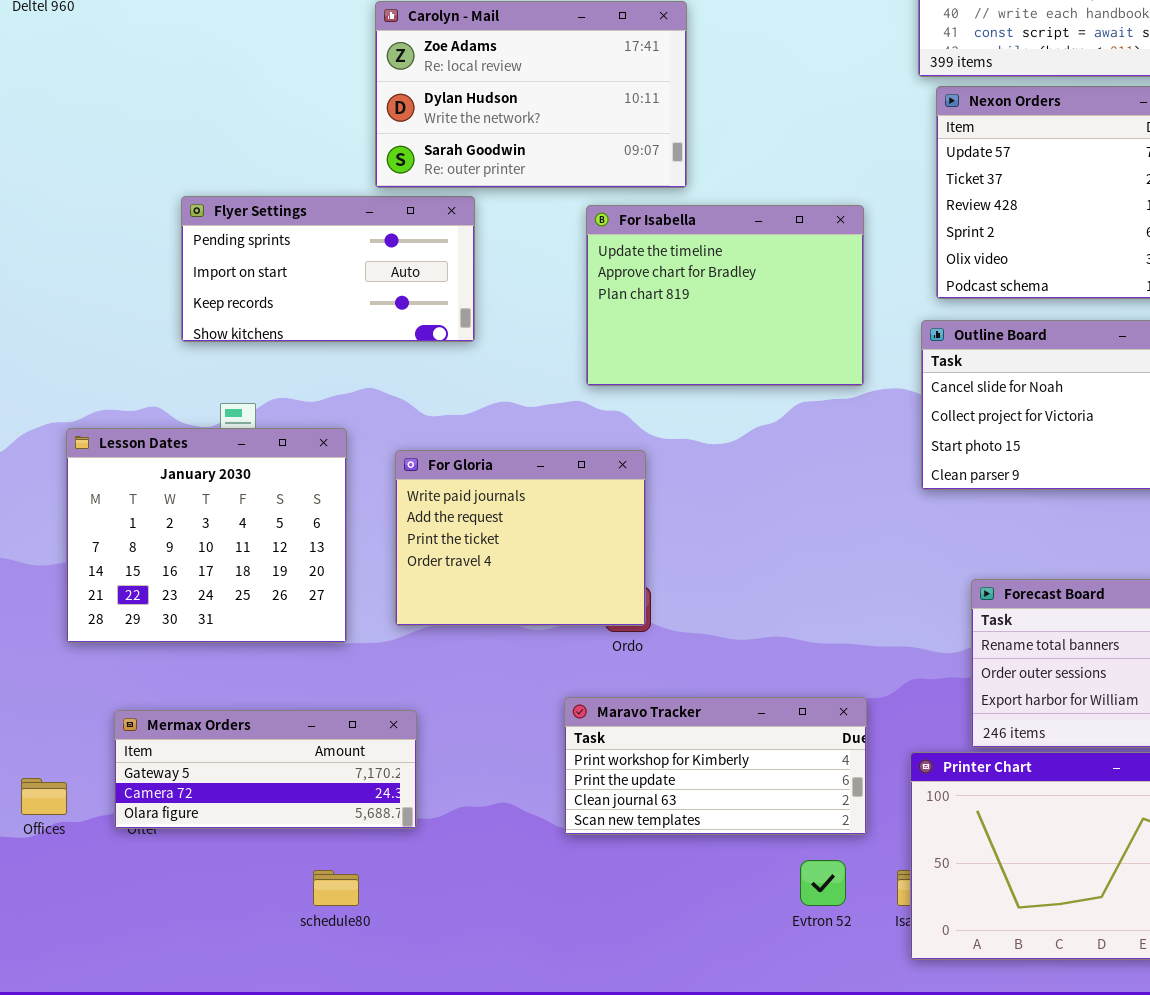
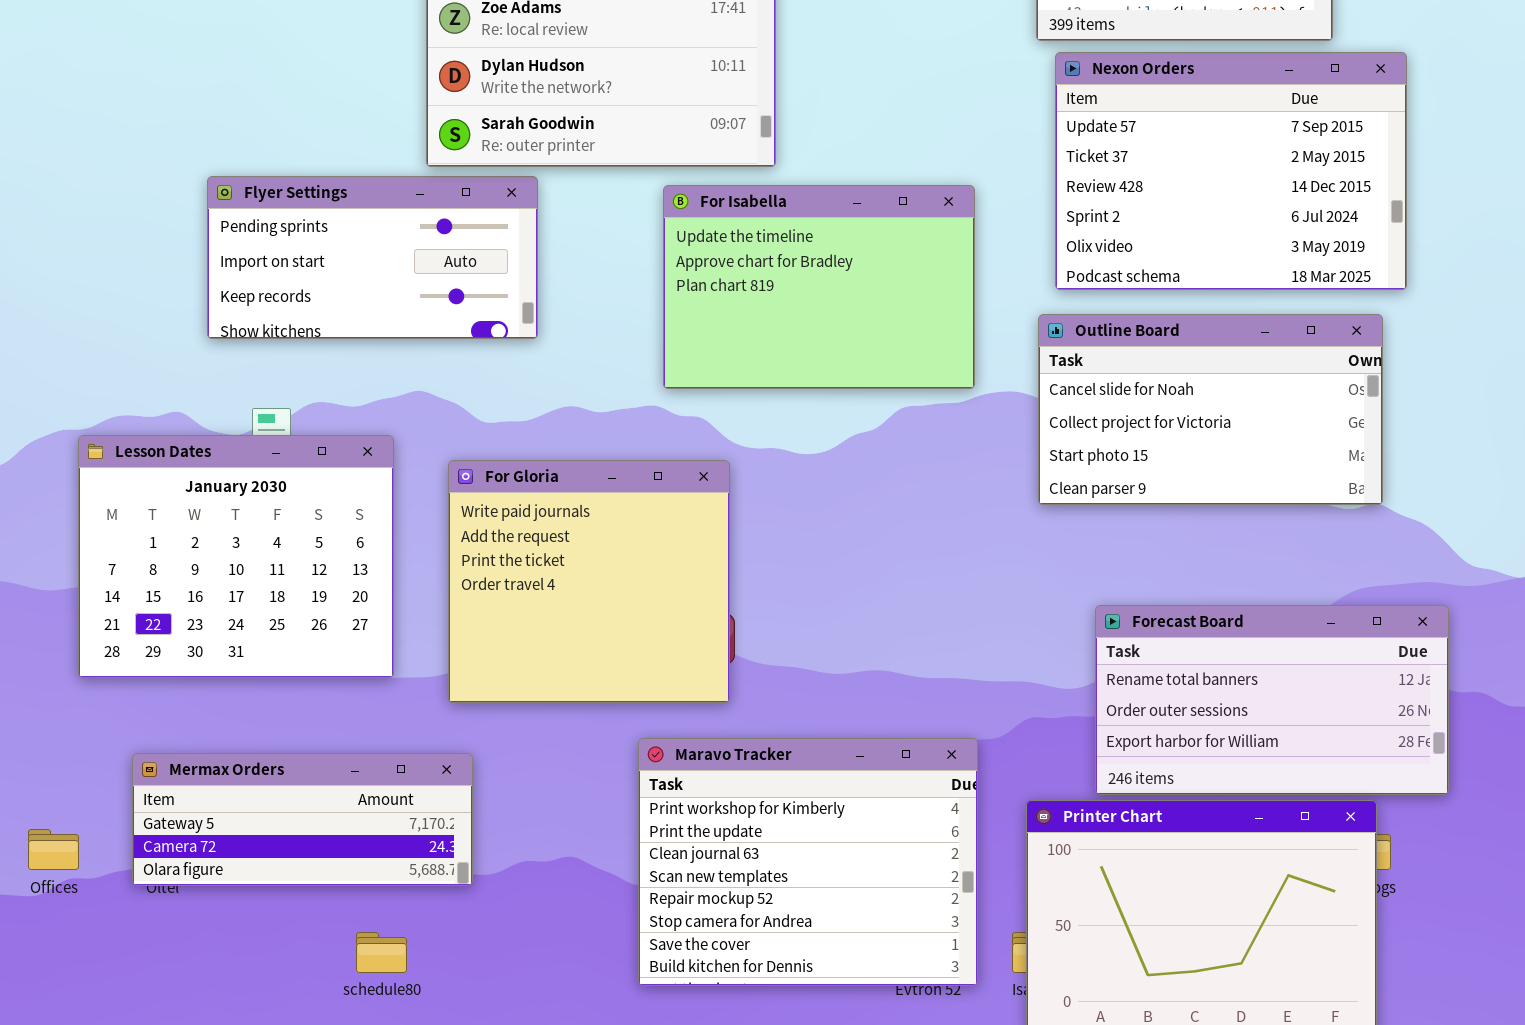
For Gloria: [395,450,646,626] -> [448,460,730,703], resized
Maravo Tracker: [564,697,867,835] -> [638,738,978,986], resized

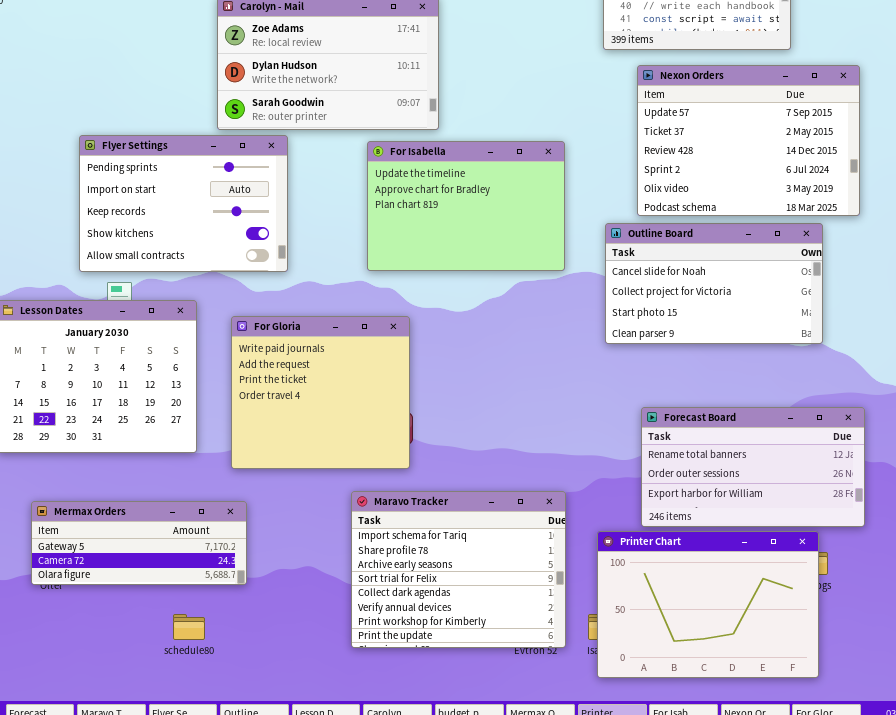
Nexon Orders: [1055,52,1407,290] -> [637,65,860,216], moved
Flyer Settings: [207,176,538,339] -> [79,135,288,272], resized
Maravo Tracker: [638,738,978,986] -> [351,491,566,648], scrolled up 6 rows

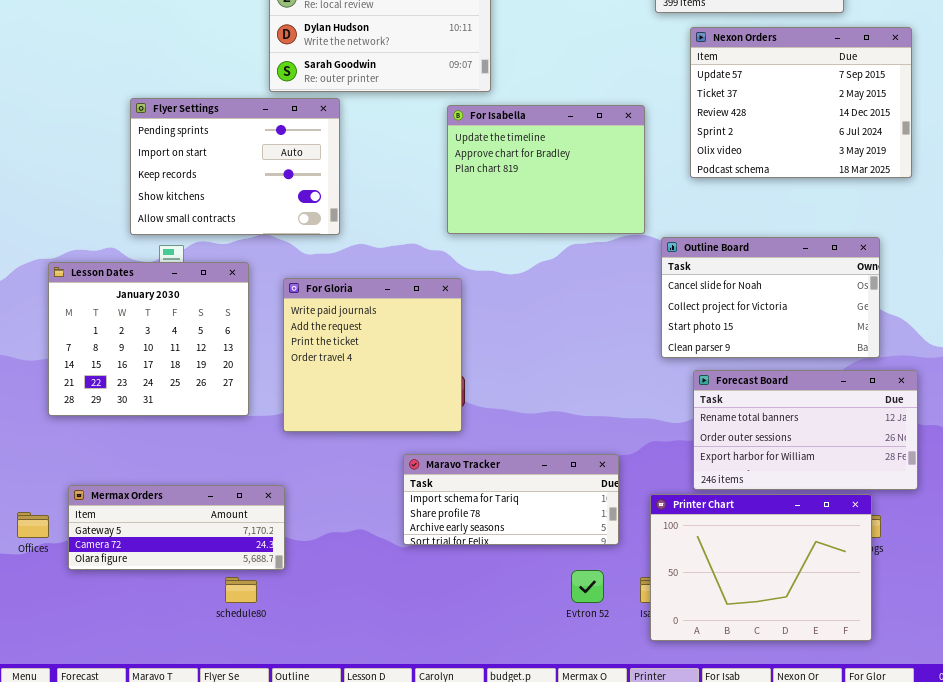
For Isabella: [367,141,565,271] -> [447,105,645,234], moved
Outline Board: [605,223,823,344] -> [661,237,880,358], moved
Maravo Tracker: [351,491,566,648] -> [403,454,619,545], resized
Mermax Orders: [31,501,247,585] -> [68,485,285,570], moved

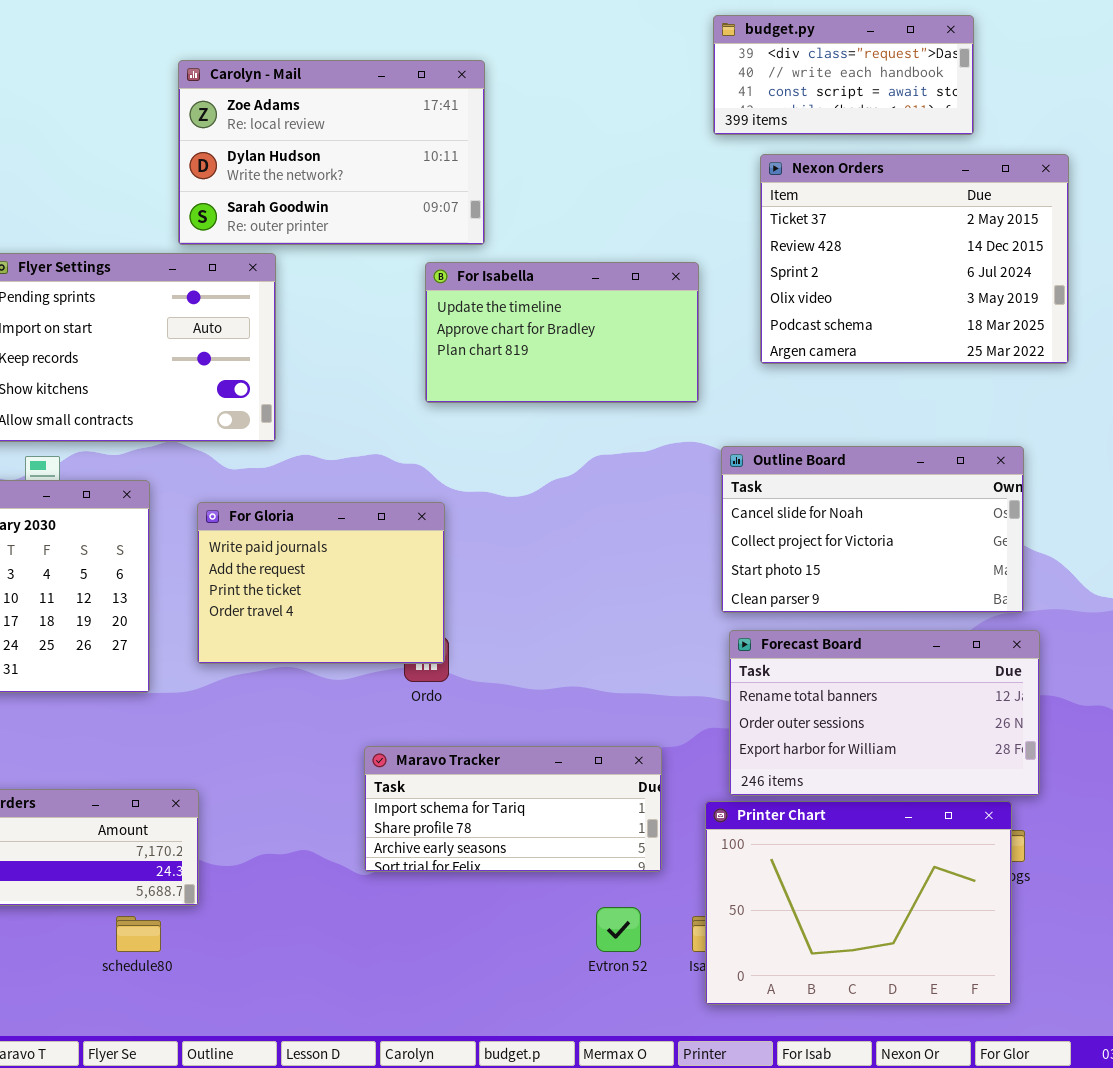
Nexon Orders: [690,27,912,178] -> [760,154,1069,364], scrolled down 1 row
For Isabella: [447,105,645,234] -> [425,262,699,403], resized
For Gloria: [283,278,462,432] -> [197,502,445,664], resized
Forecast Board: [693,370,918,490] -> [729,630,1040,796], moved

